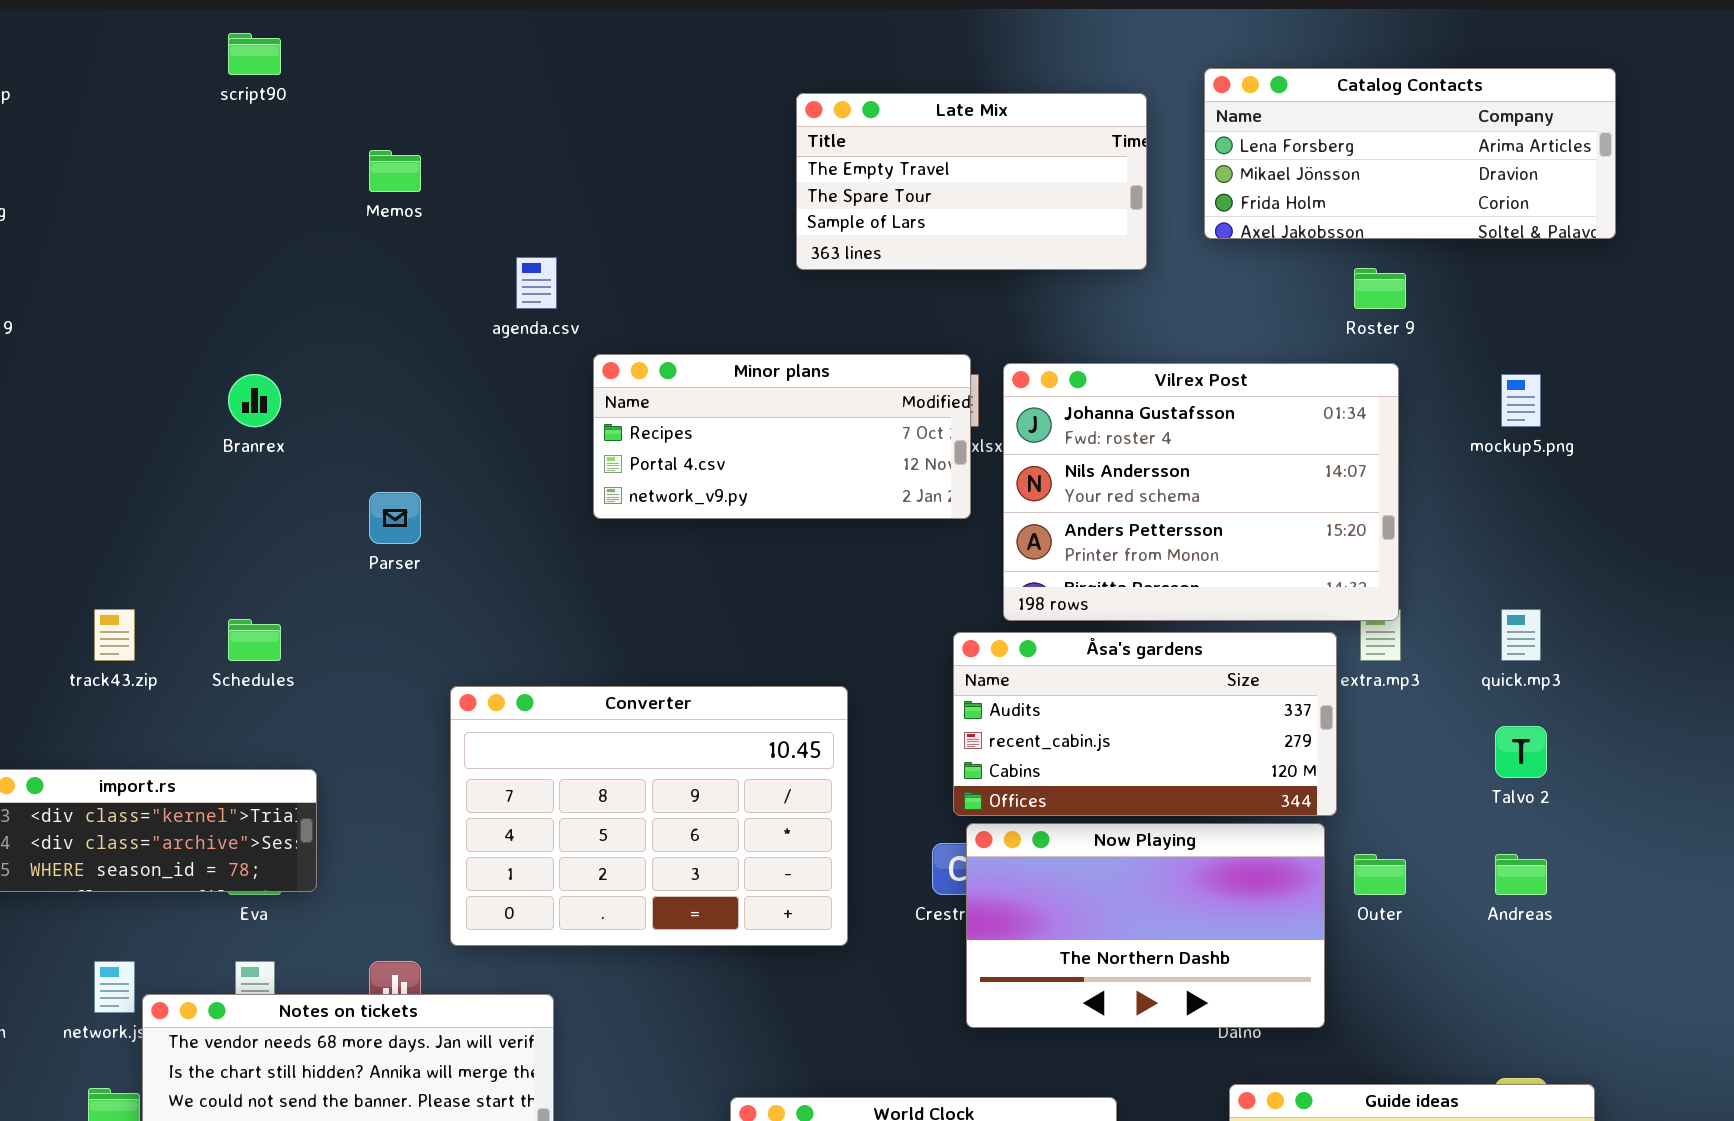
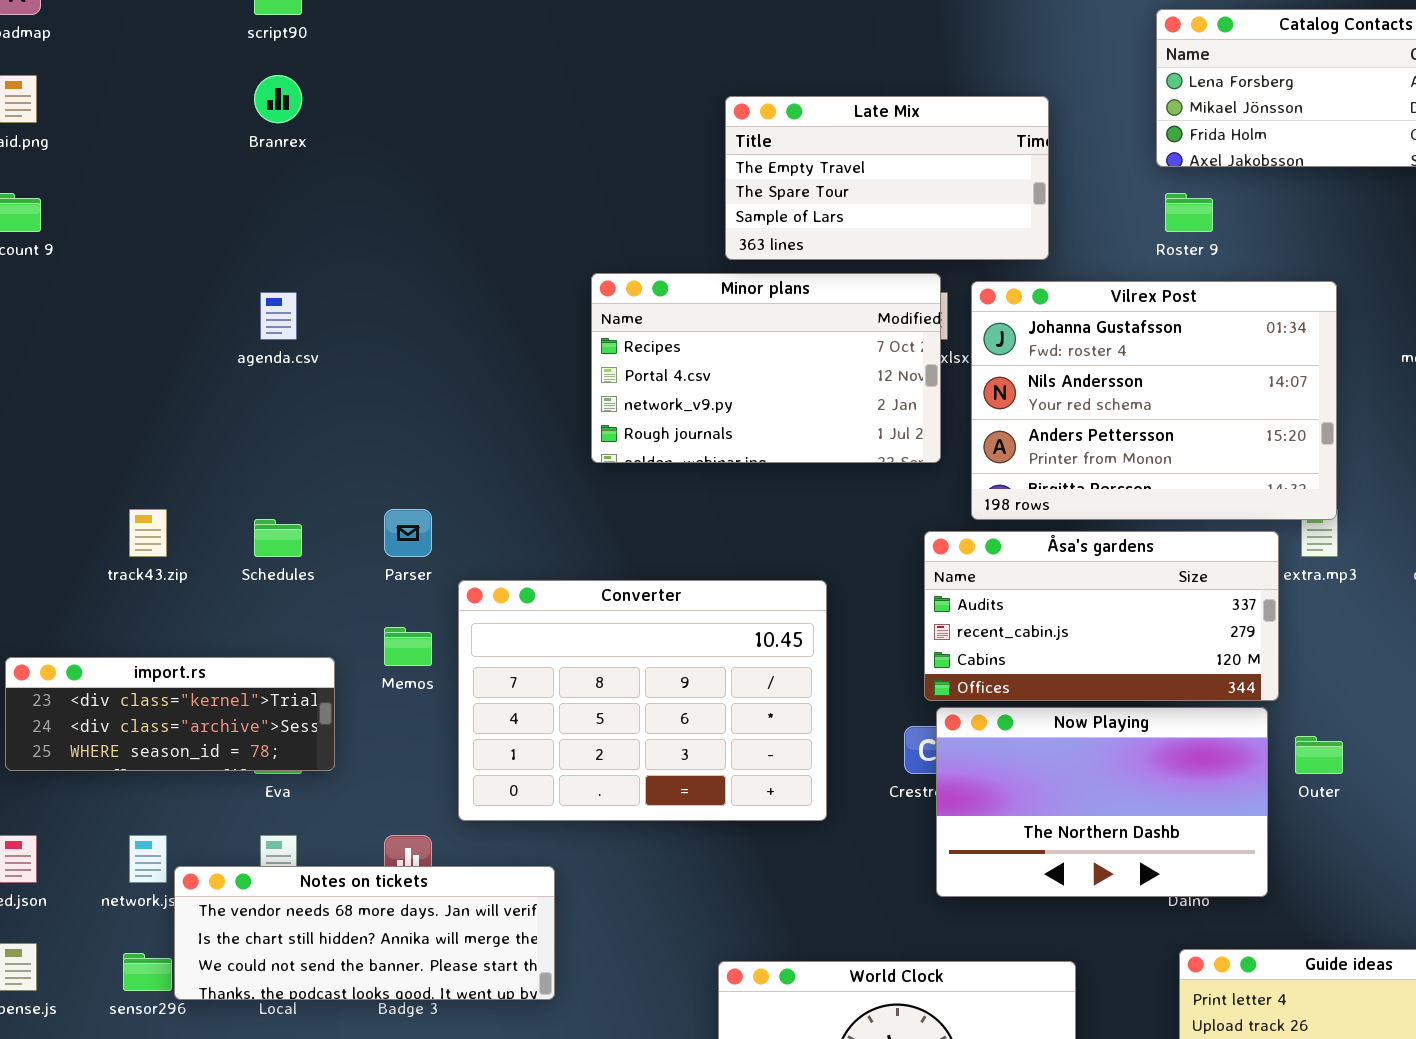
Late Mix: [796,93,1147,270] -> [725,96,1049,260], moved
Memos: [369,150,421,192] -> [384,627,432,666], moved
agenda.csv: [516,257,557,309] -> [260,292,297,340], moved
Roster 9: [1354,268,1406,309] -> [1165,193,1213,232], moved
Minor plans: [593,354,971,519] -> [591,273,941,463], resized
Branrex: [228,374,281,427] -> [254,75,302,123], moved
Parser: [369,492,421,544] -> [384,509,432,557], moved

